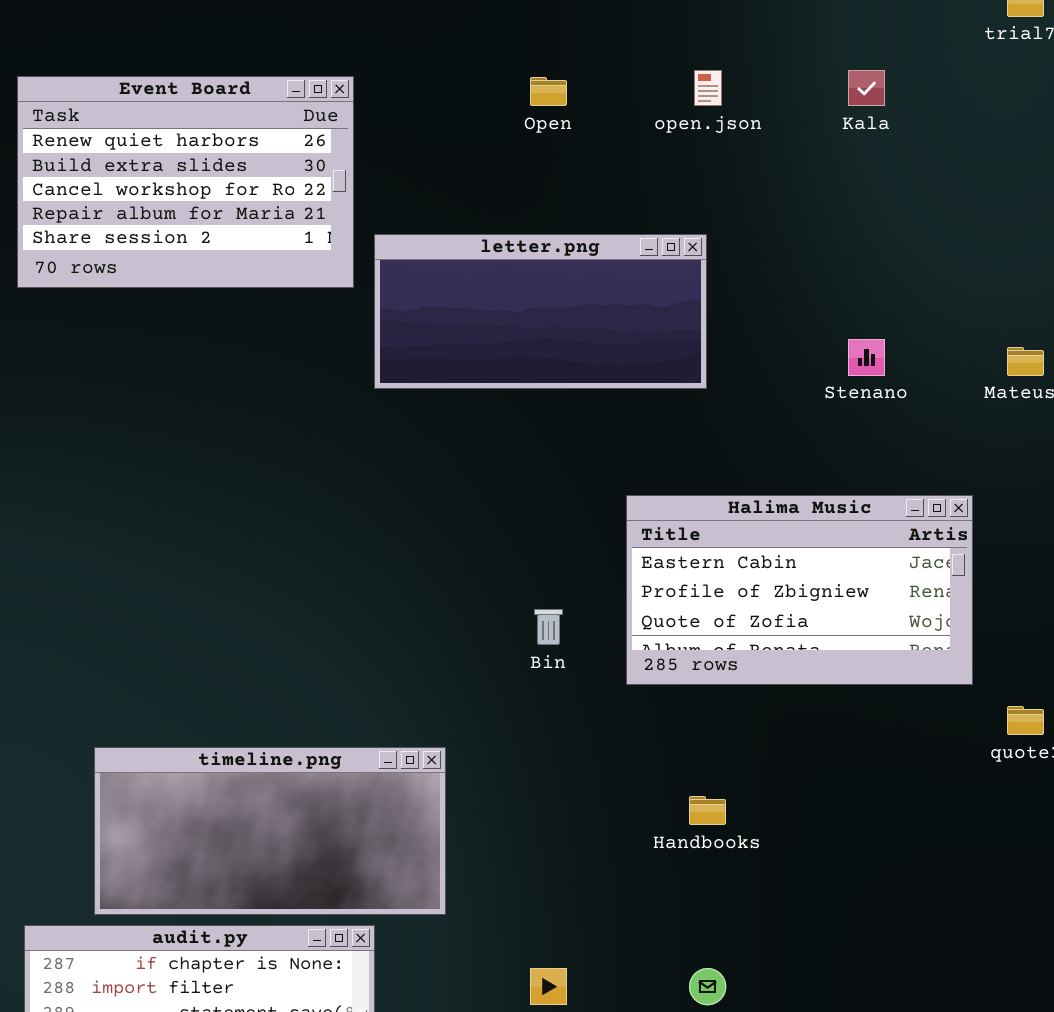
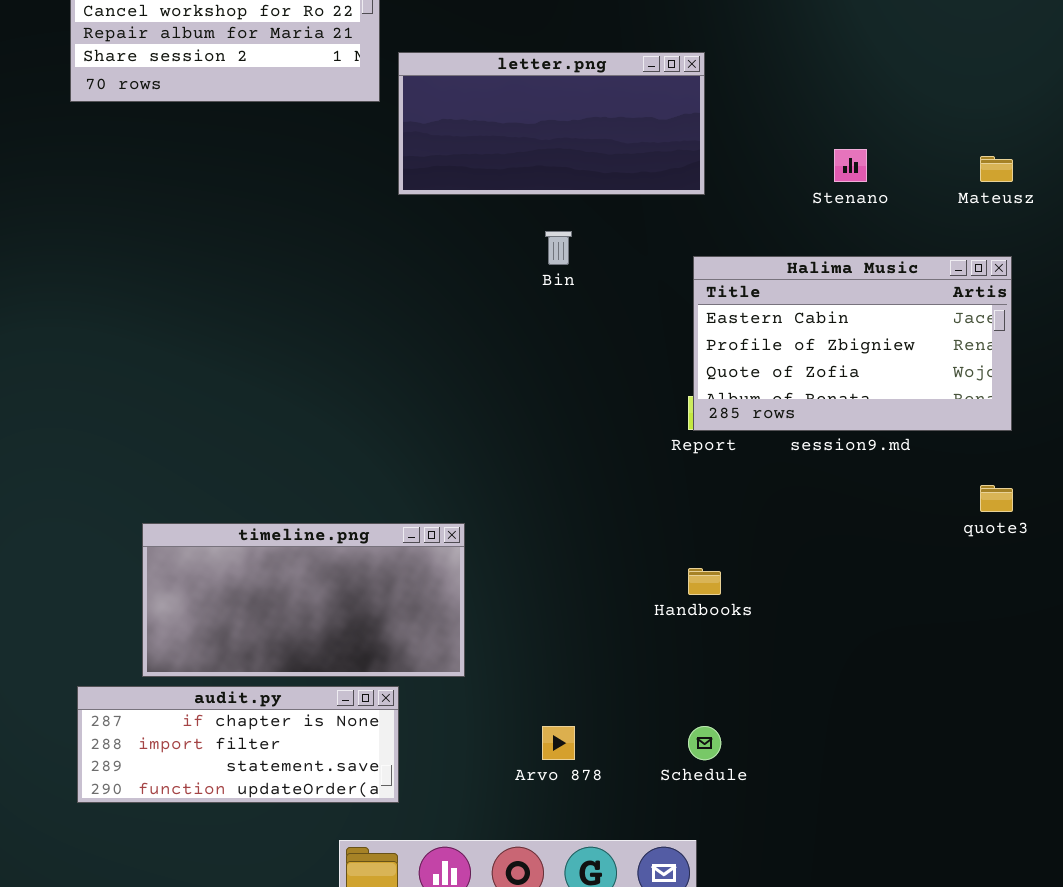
Halima Music: [626,495,973,685] -> [693,256,1012,431], moved
Bin: [534,609,563,645] -> [545,231,572,265], moved

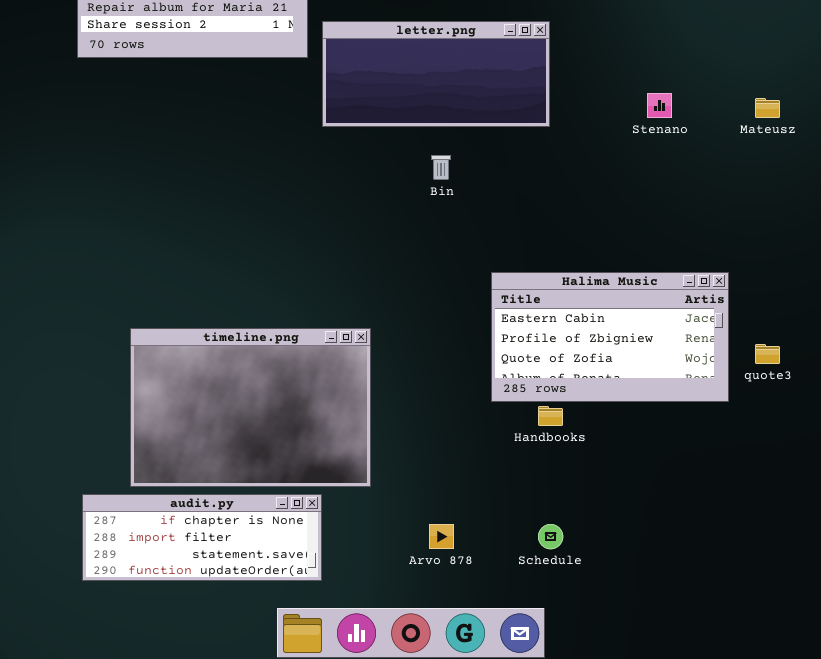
Halima Music: [693,256,1012,431] -> [491,272,729,402], moved
timeline.png: [142,523,465,677] -> [130,328,371,487], resized

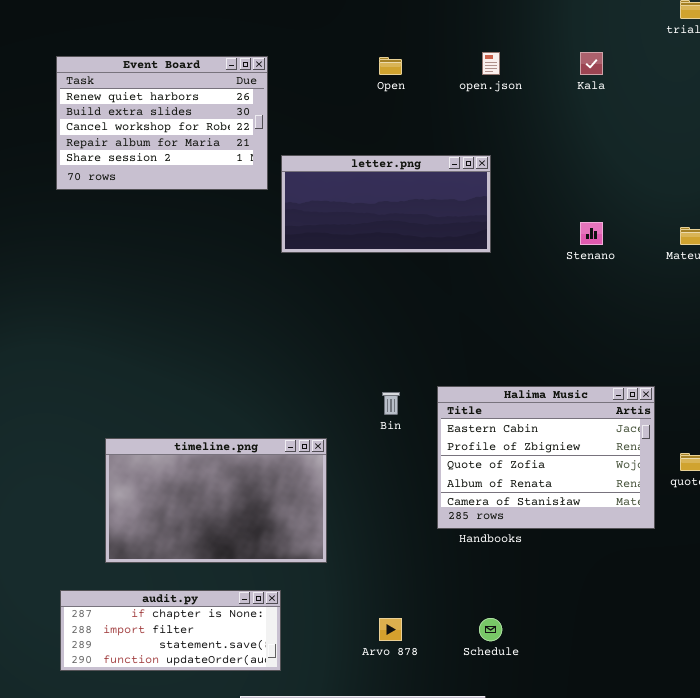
Bin: [431,155,451,180] -> [382,392,400,415], moved
Halima Music: [491,272,729,402] -> [437,386,655,529], resized
timeline.png: [130,328,371,487] -> [105,438,327,563], resized

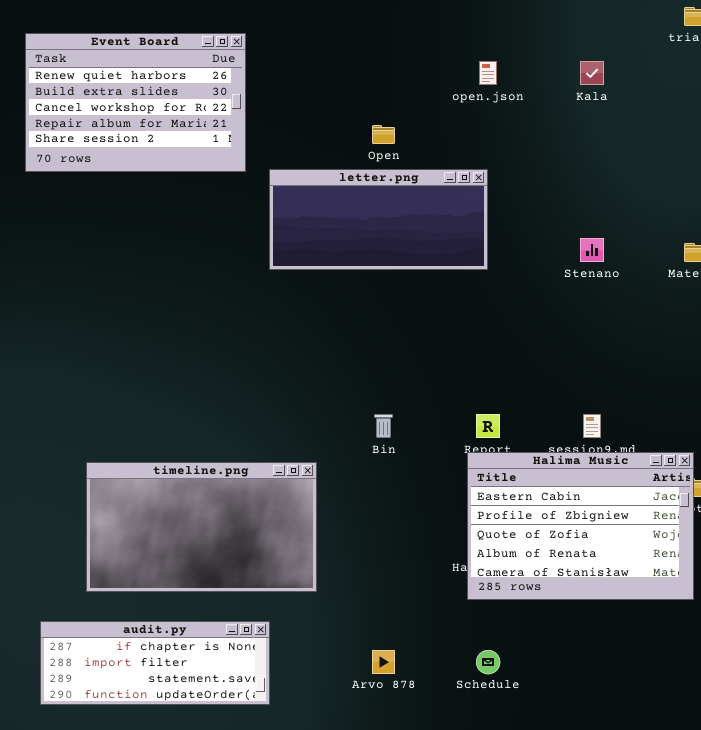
Event Board: [56,56,268,190] -> [25,33,246,172], moved
Open: [379,57,402,75] -> [372,125,395,144], moved
Halima Music: [437,386,655,529] -> [467,452,694,600], moved

